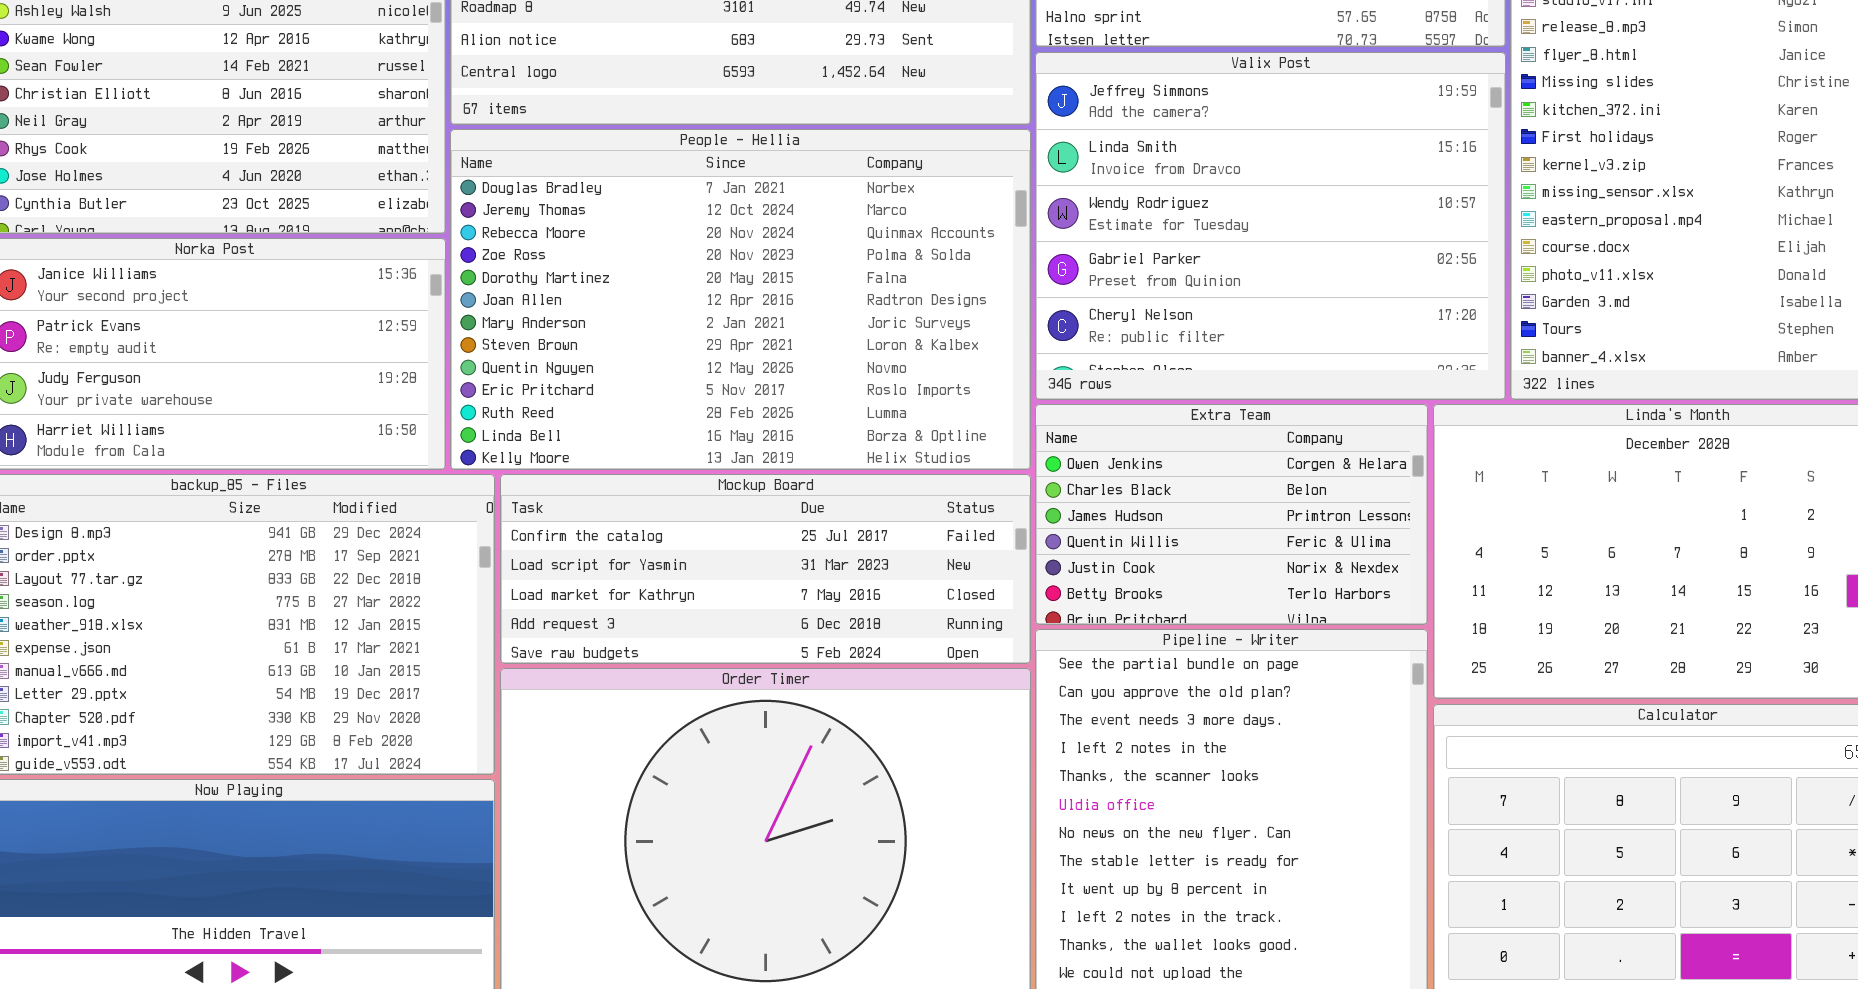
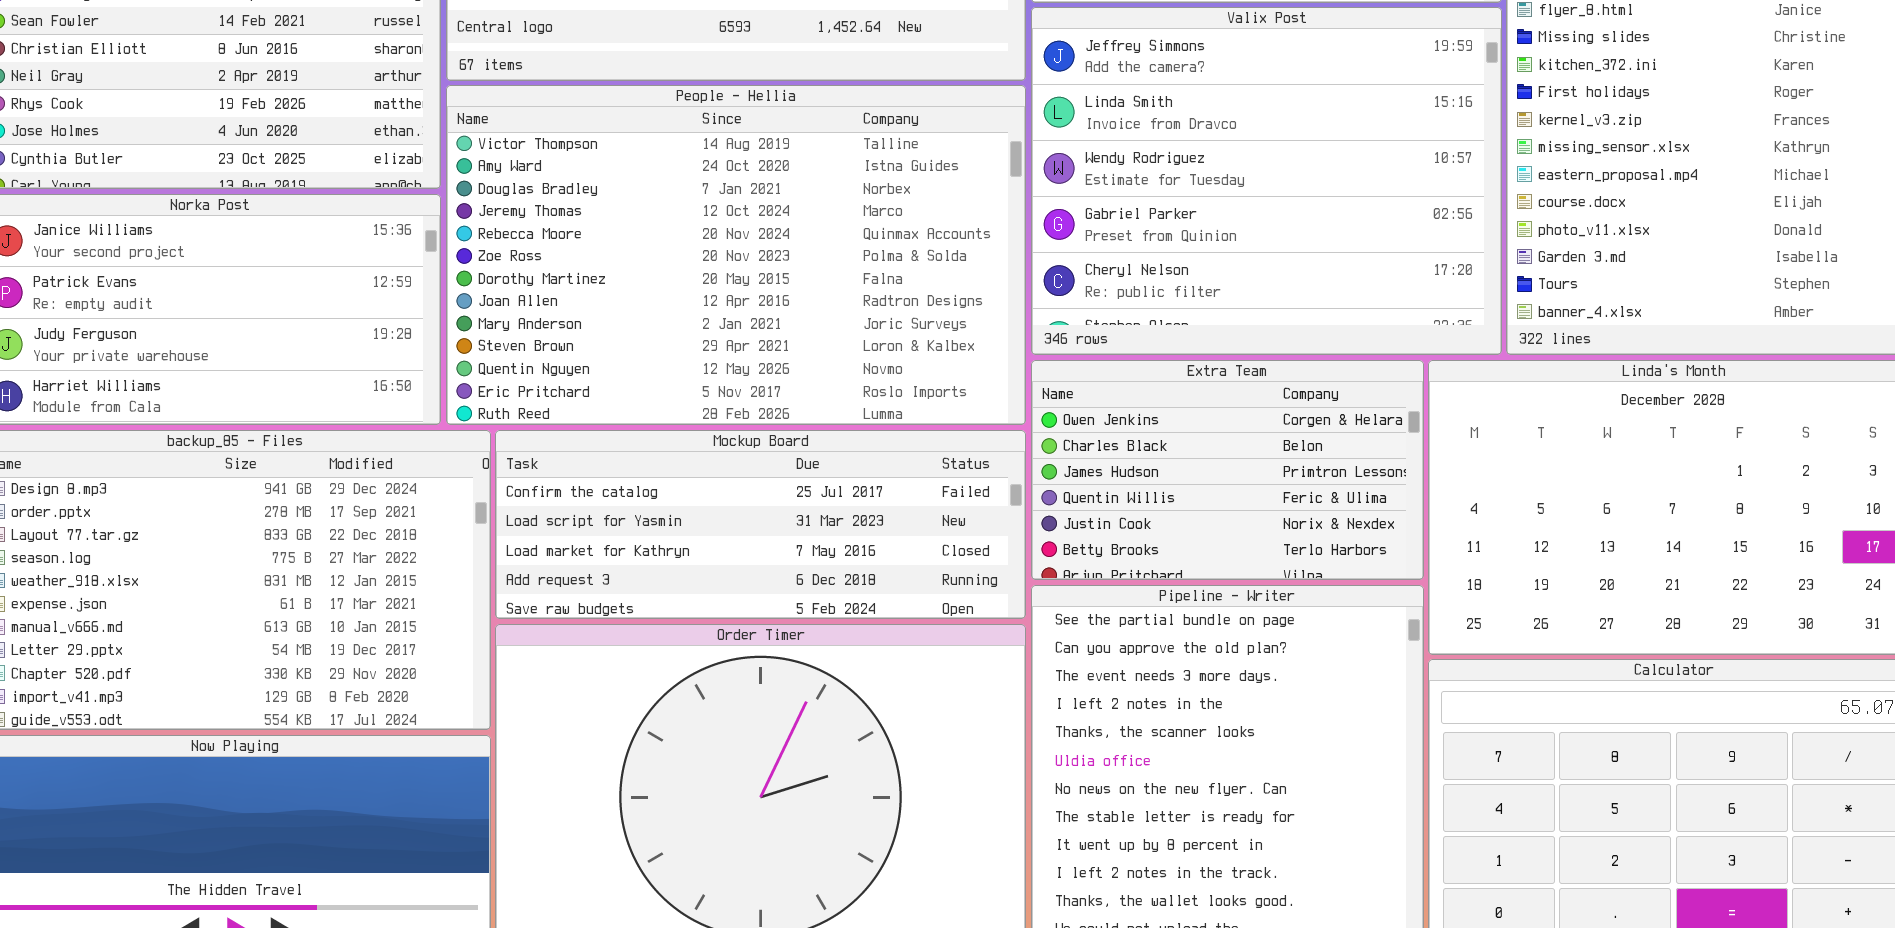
People - Hellia: [450,129,1031,470] -> [446,85,1026,425], scrolled up 2 rows

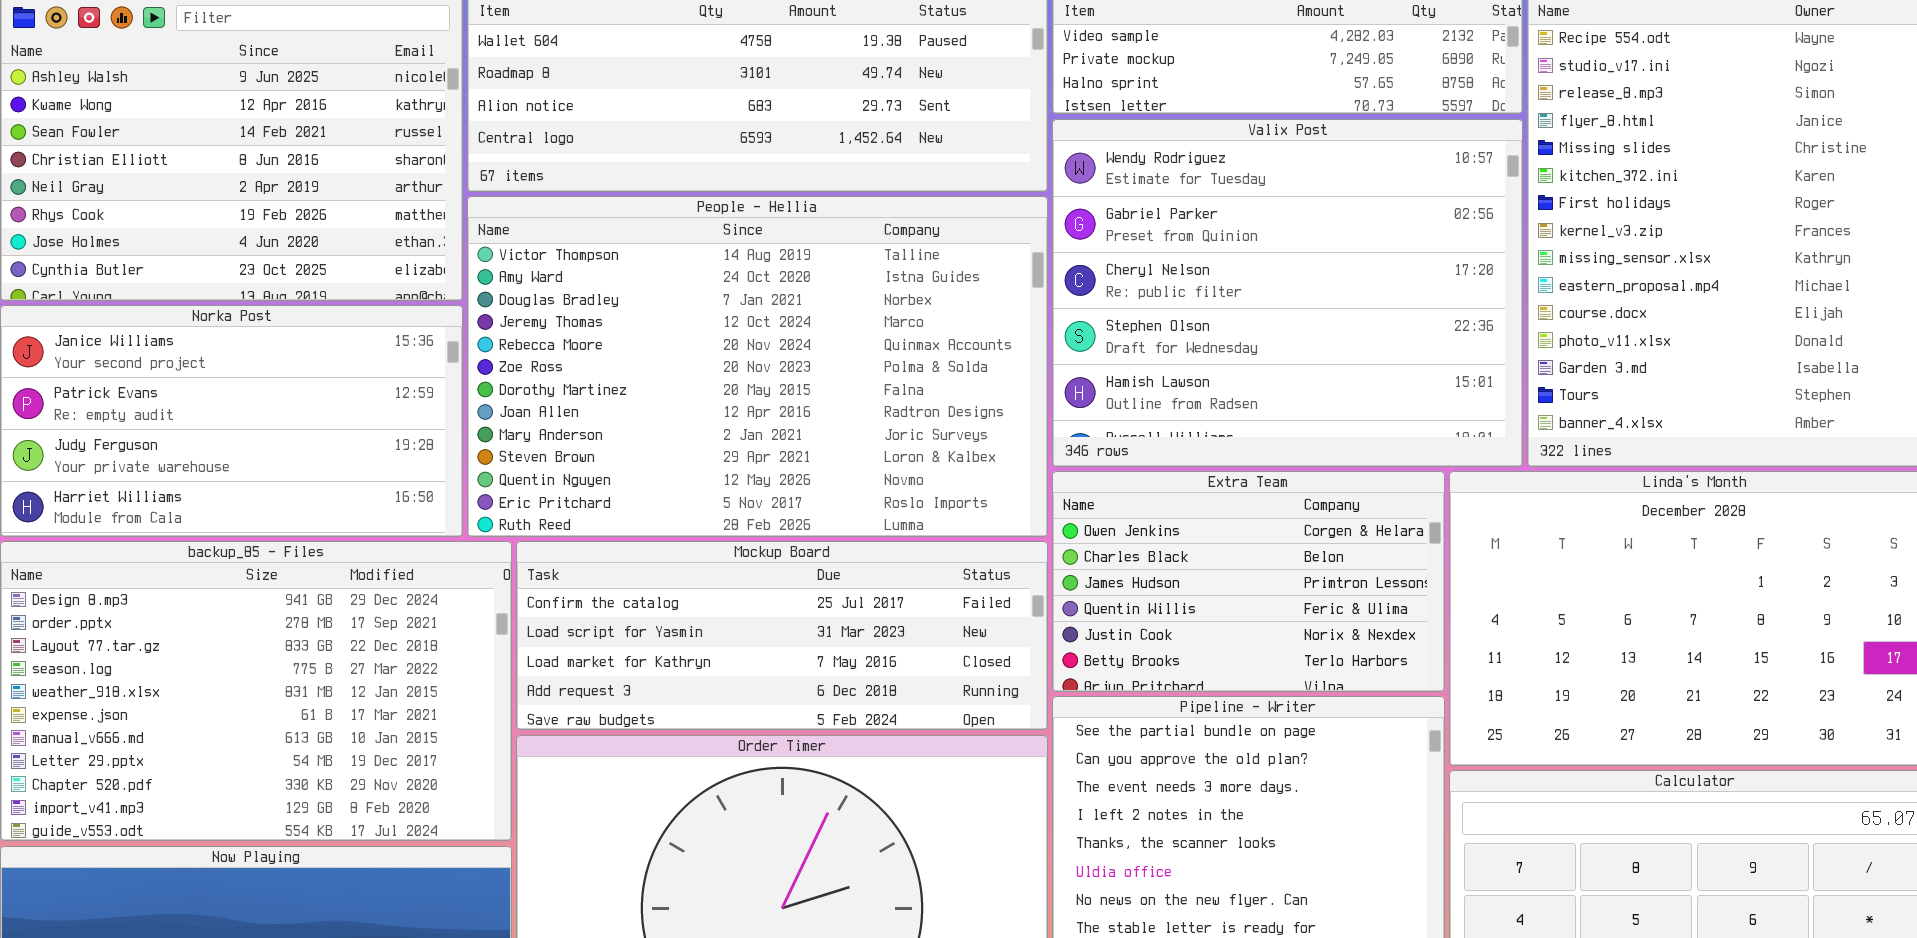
Valix Post: [1031,7,1502,355] -> [1052,119,1523,467], scrolled down 2 rows

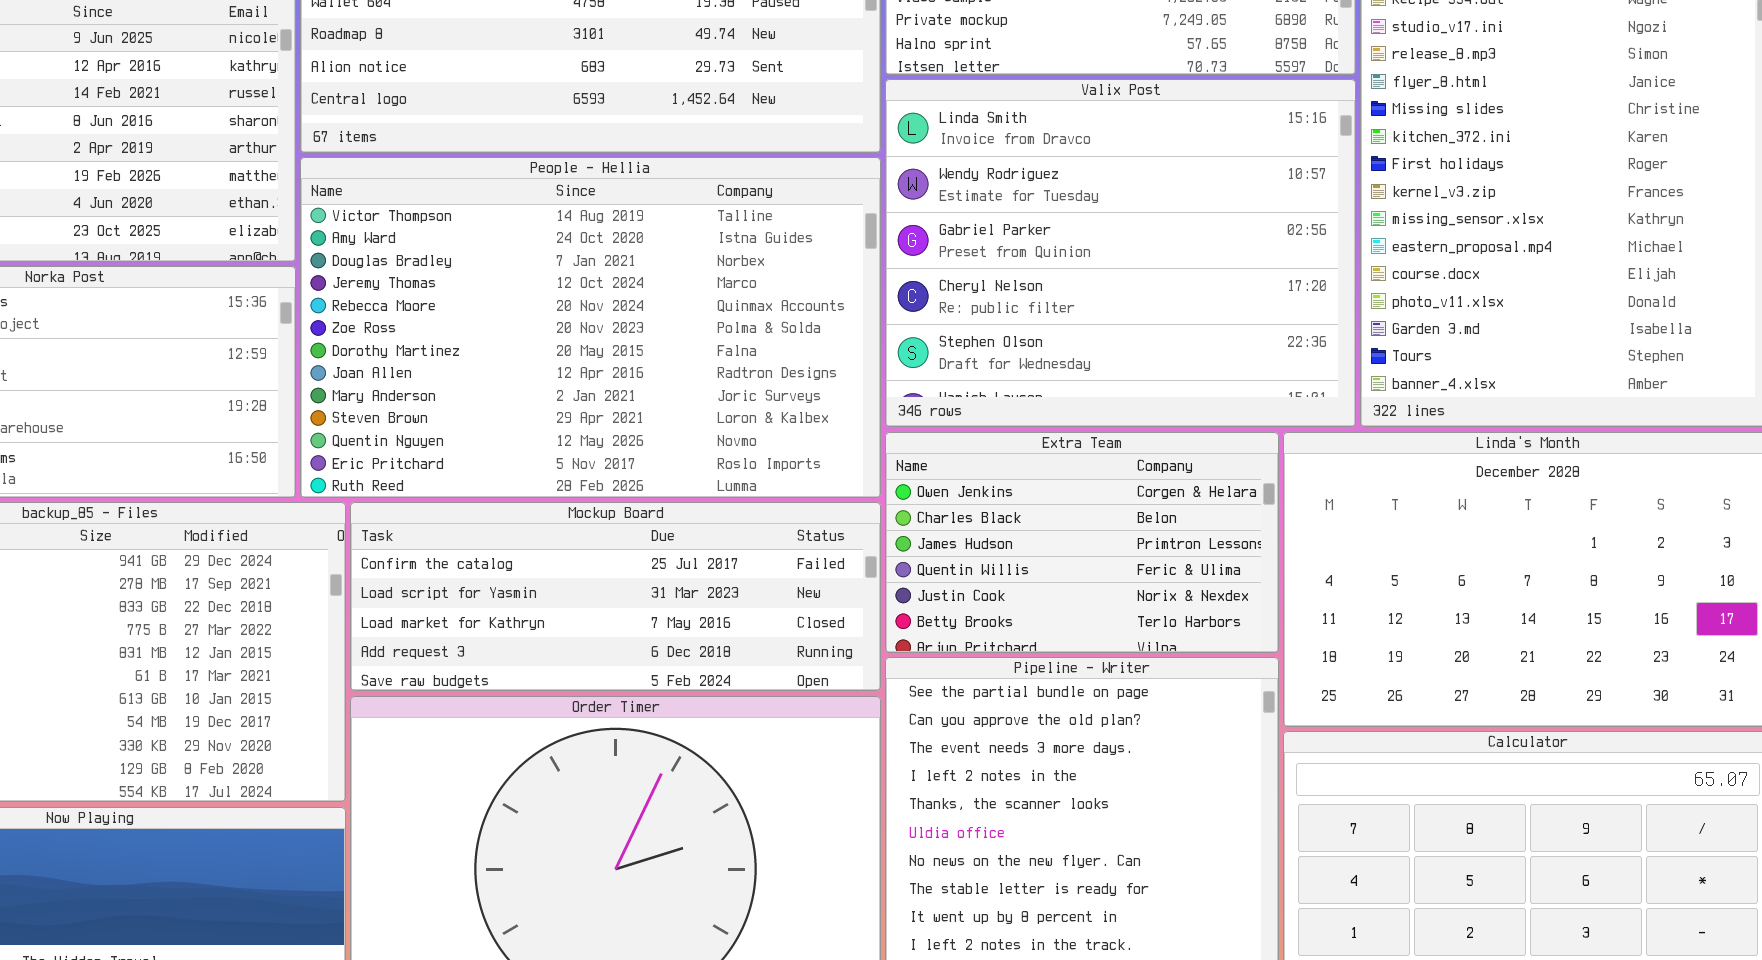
Valix Post: [1052,119,1523,467] -> [885,79,1356,427], scrolled up 1 row

